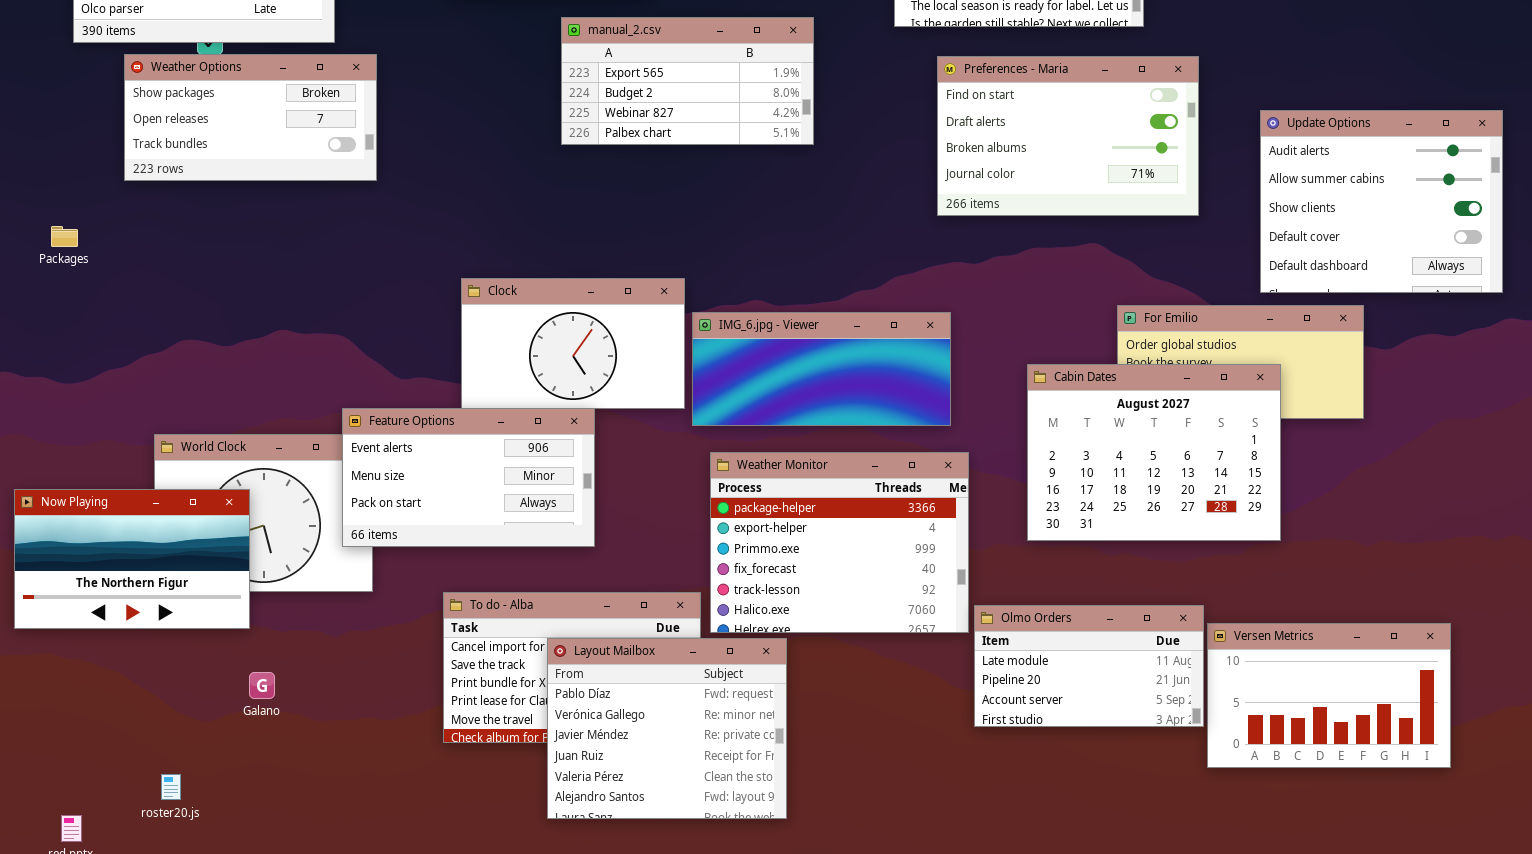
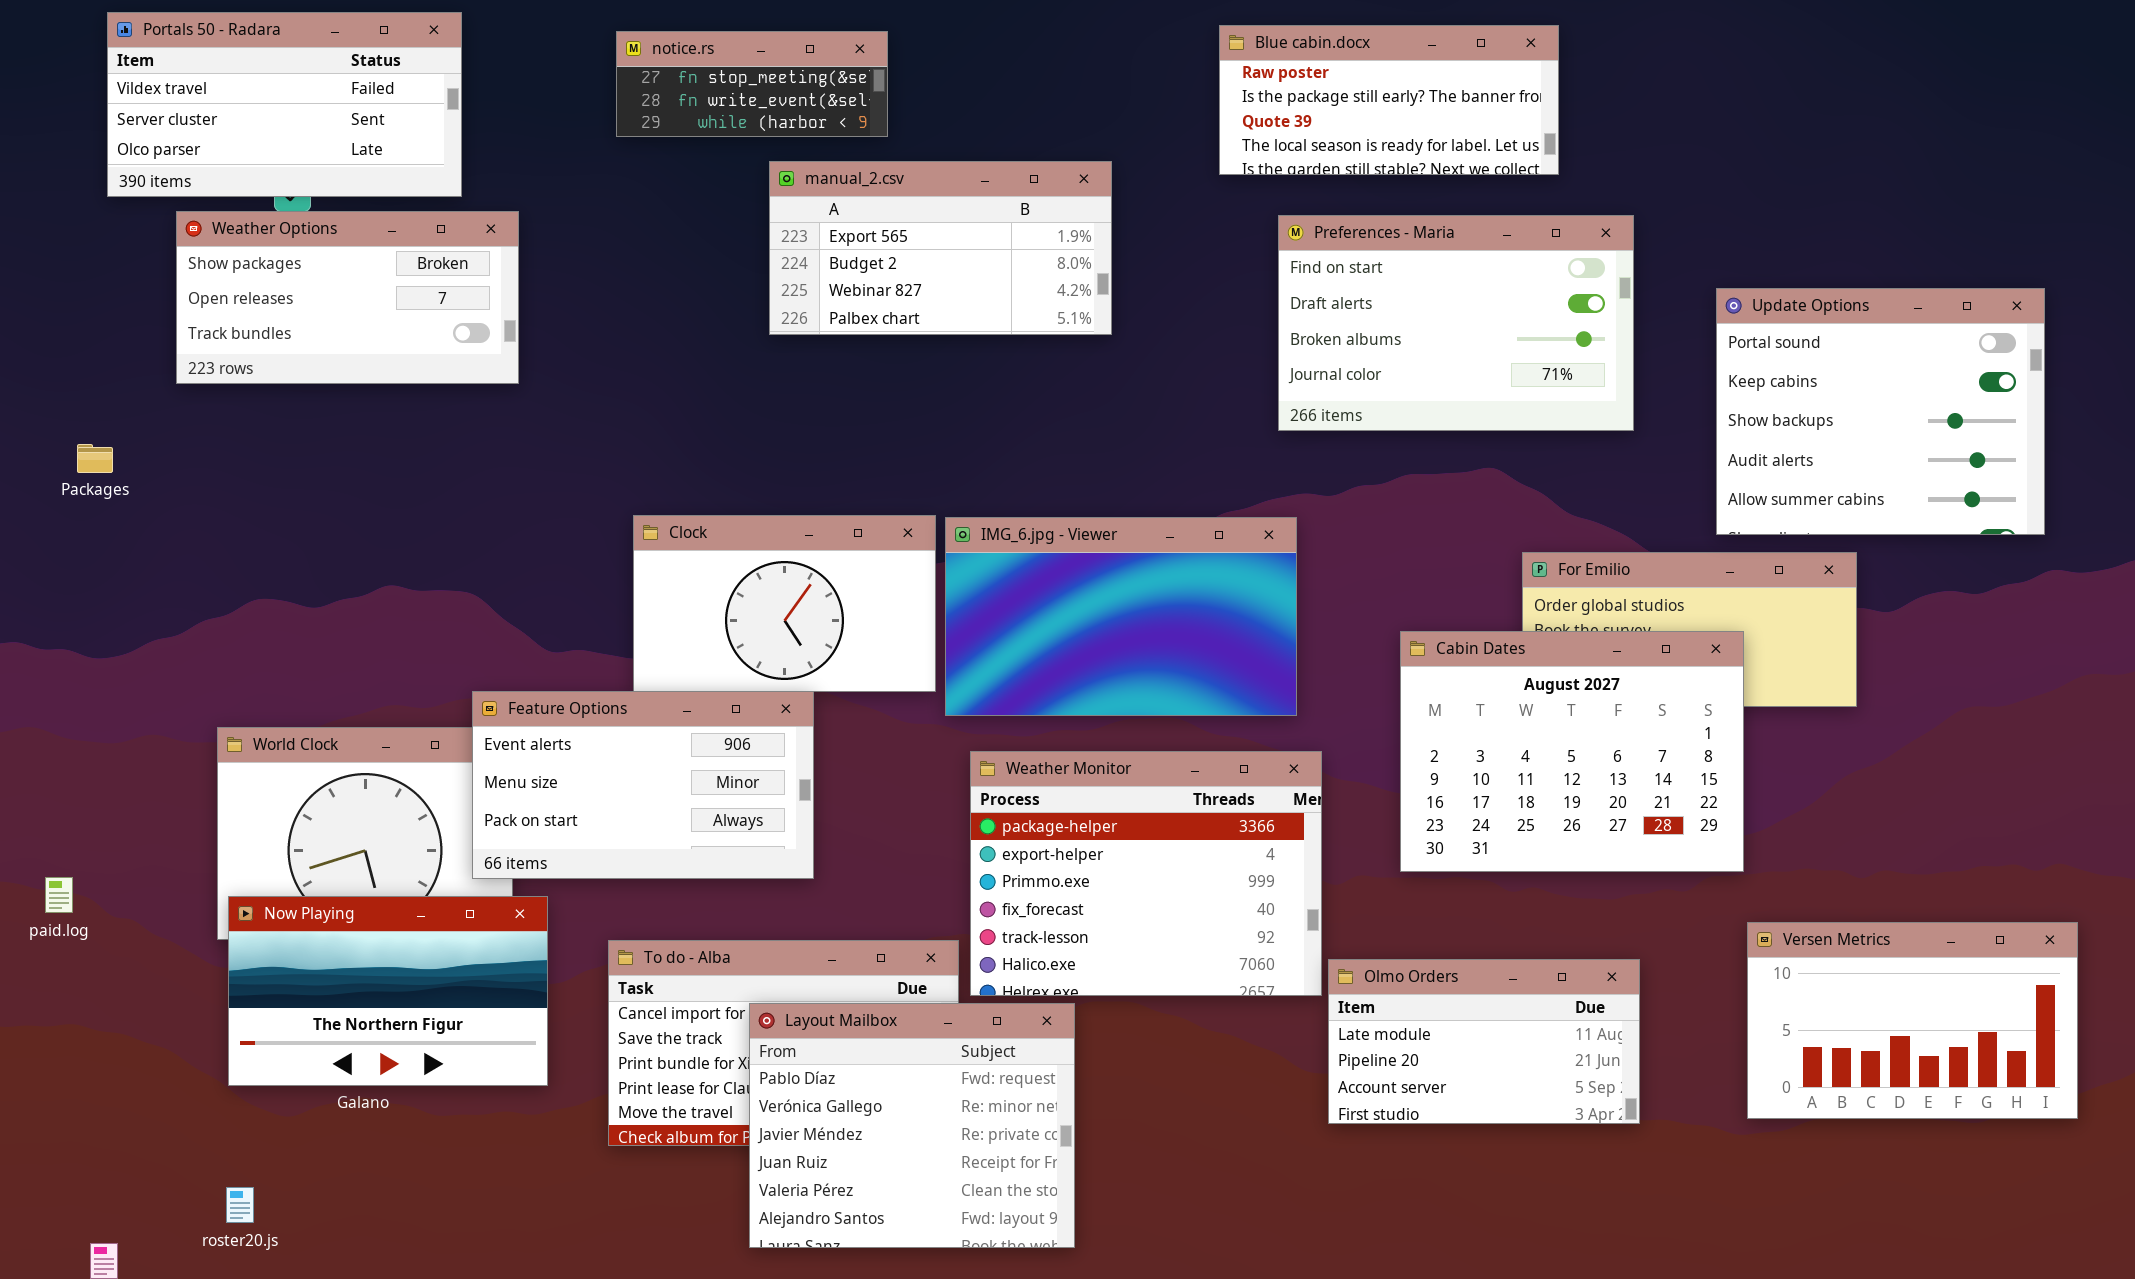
Update Options: [1260,110,1503,293] -> [1716,288,2045,535], scrolled up 3 rows
IMG_6.jpg - Viewer: [692,312,951,426] -> [945,517,1297,716], resized
Now Playing: [14,489,250,629] -> [228,896,548,1086], moved
Versen Metrics: [1207,623,1451,768] -> [1747,922,2078,1119], moved

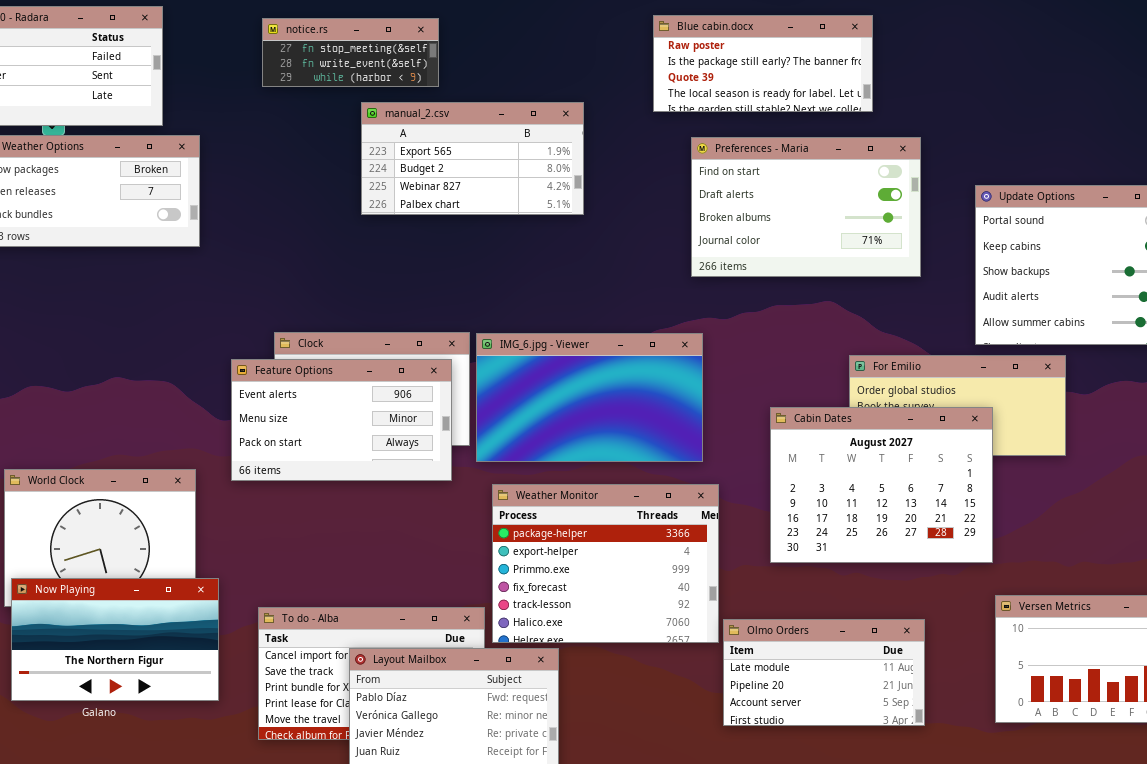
Feature Options: [472,691,814,879] -> [231,359,452,481], moved

